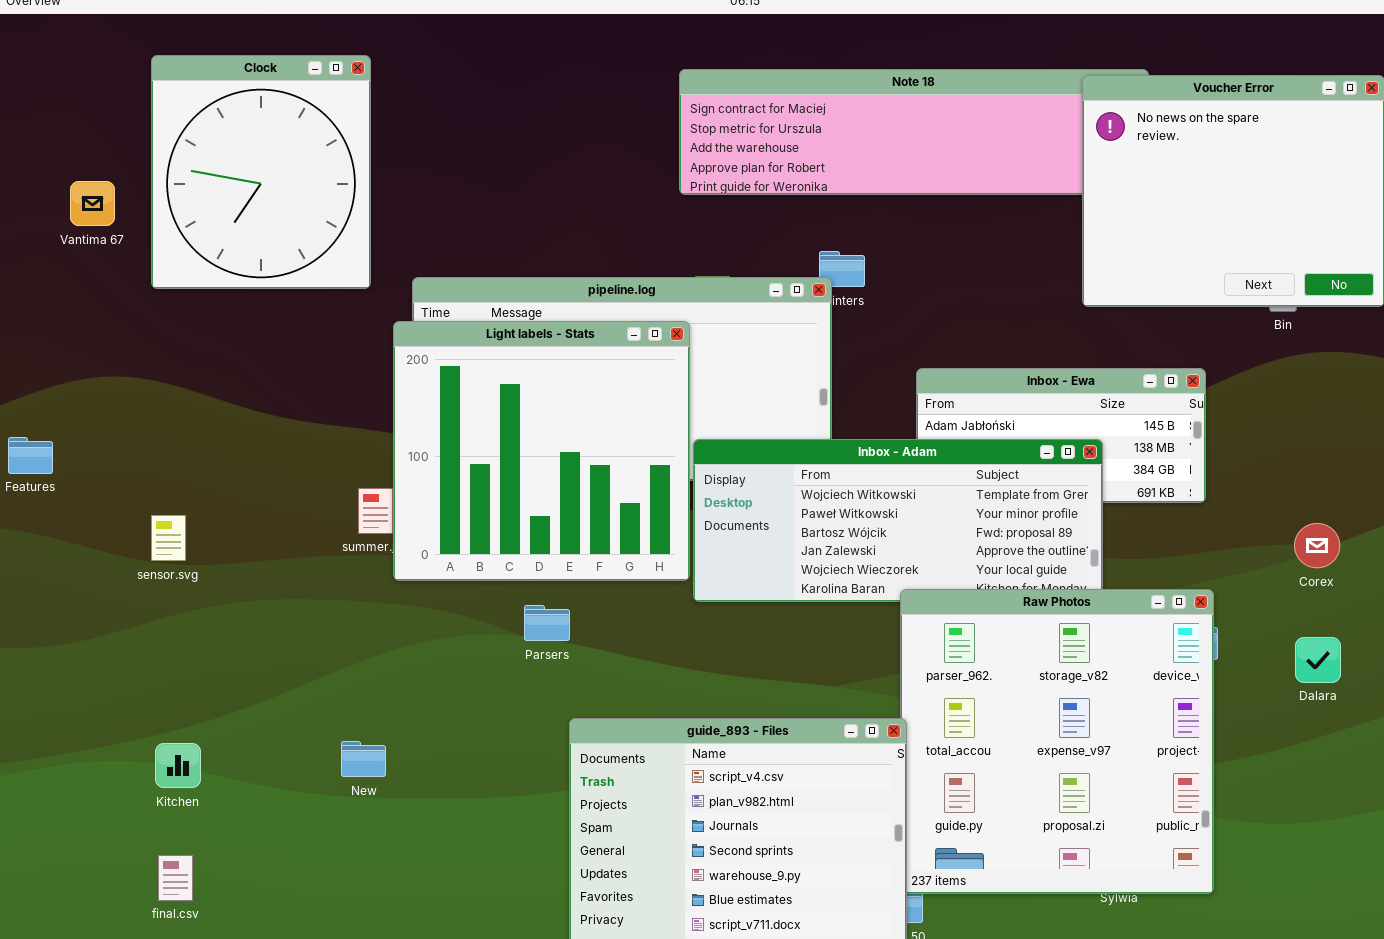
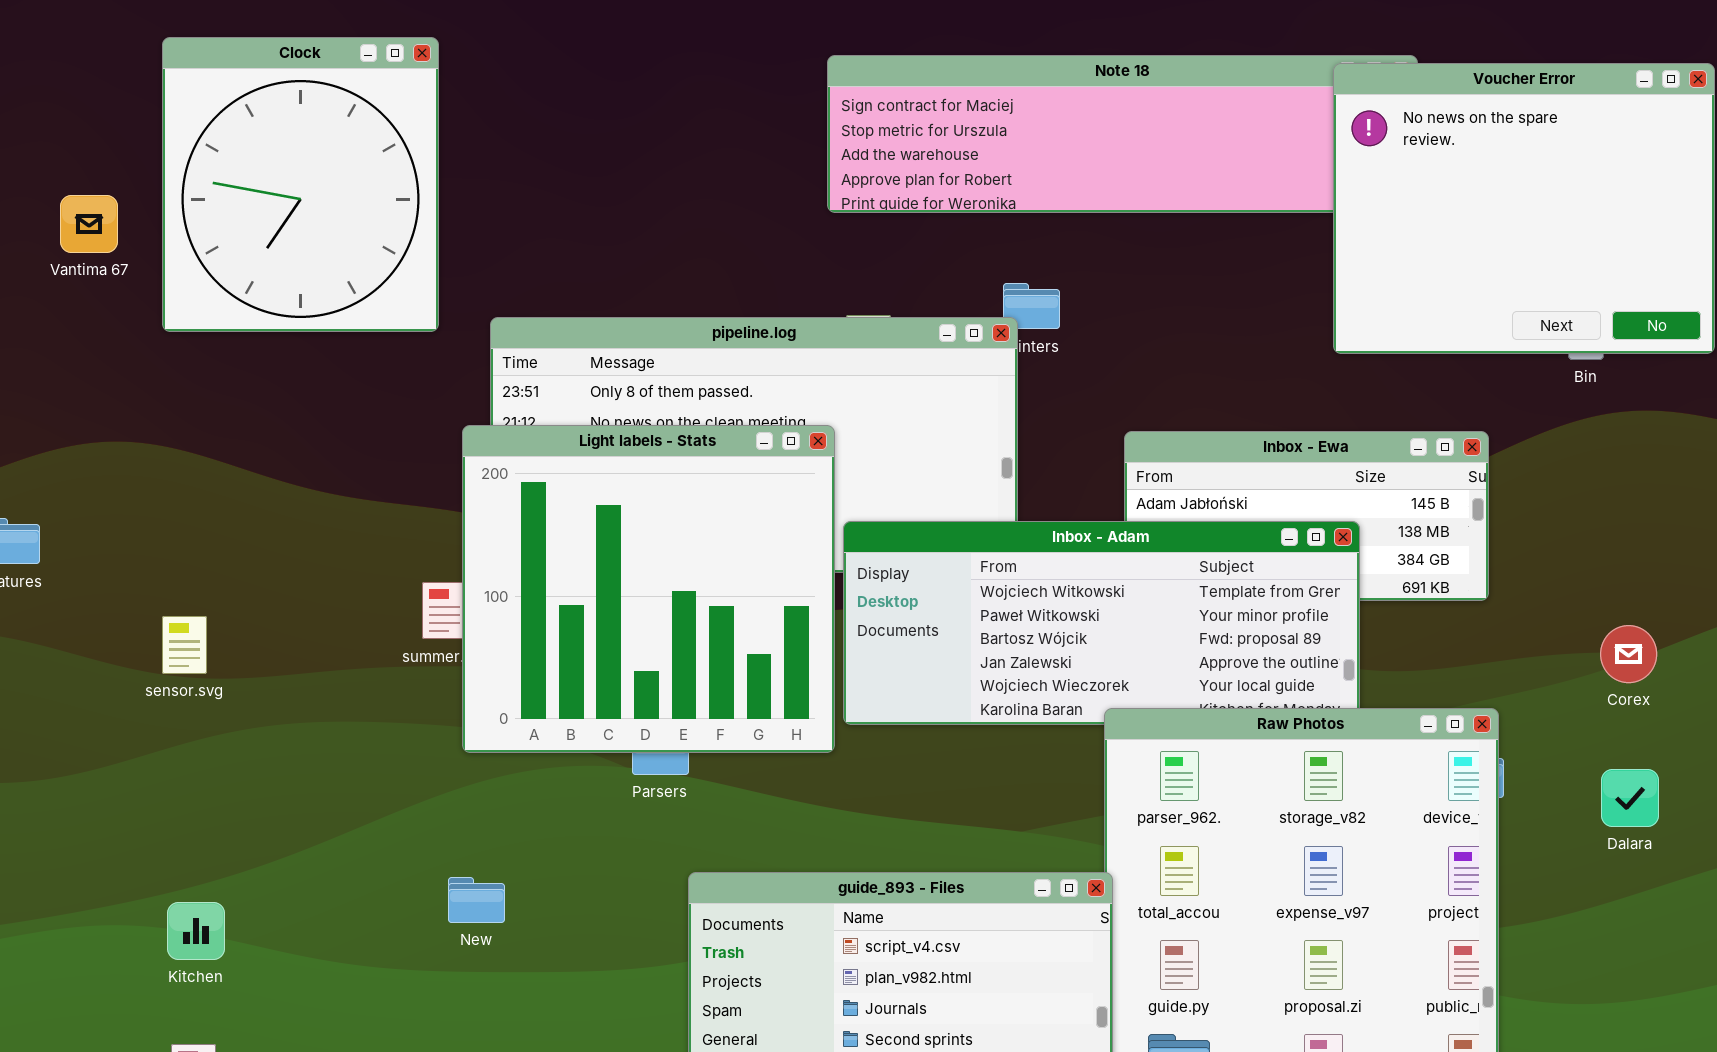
Light labels - Stats: [393,321,690,581] -> [462,425,835,753], moved
New: [341,741,386,777] -> [448,877,505,923], moved

